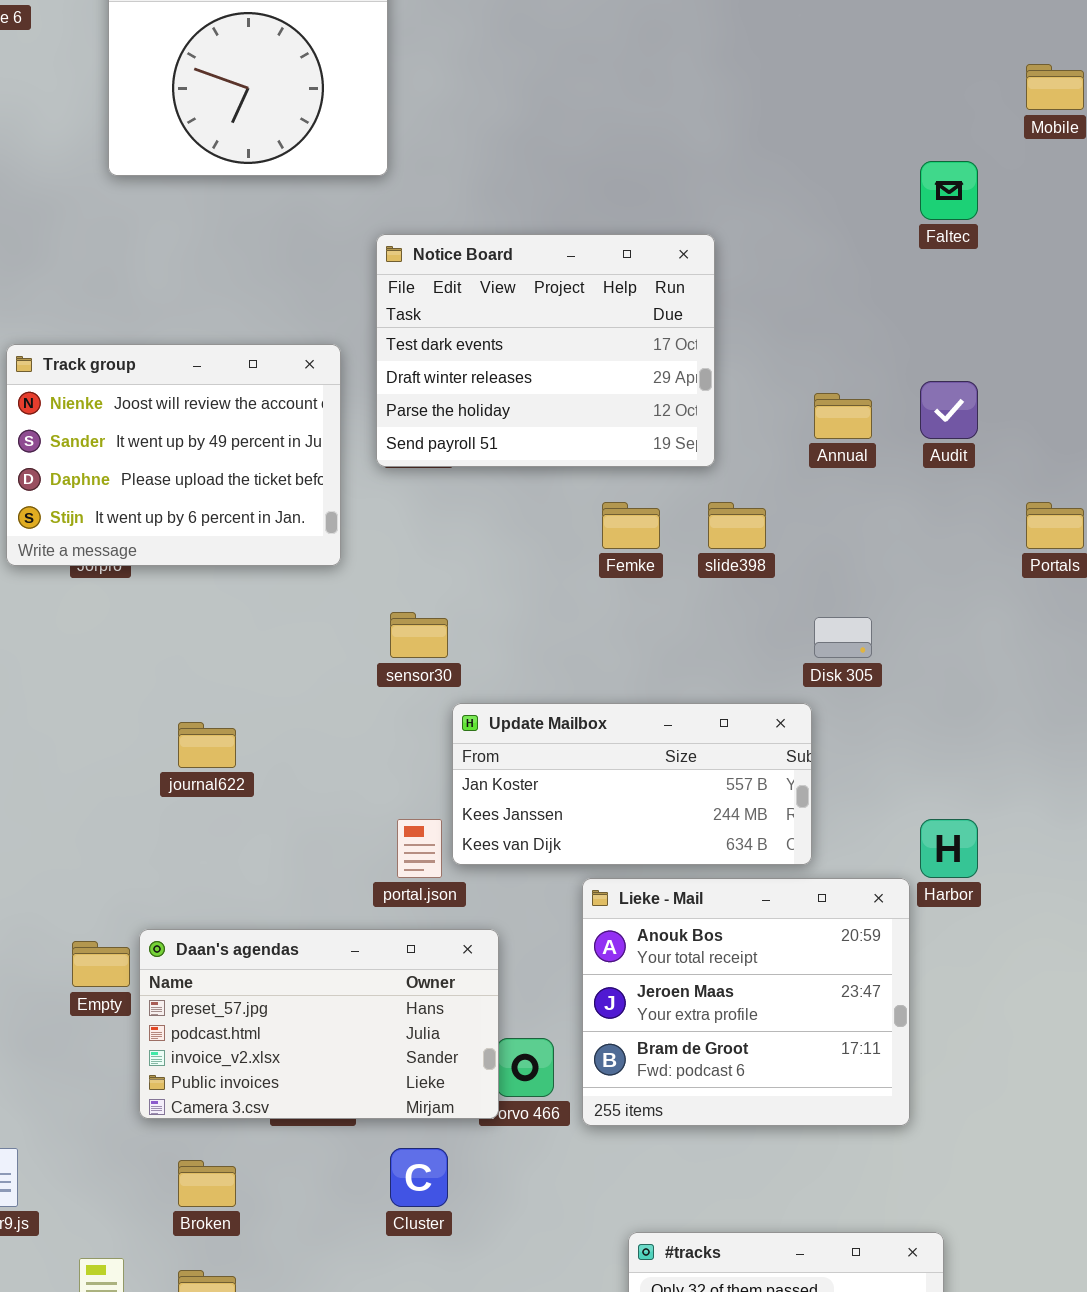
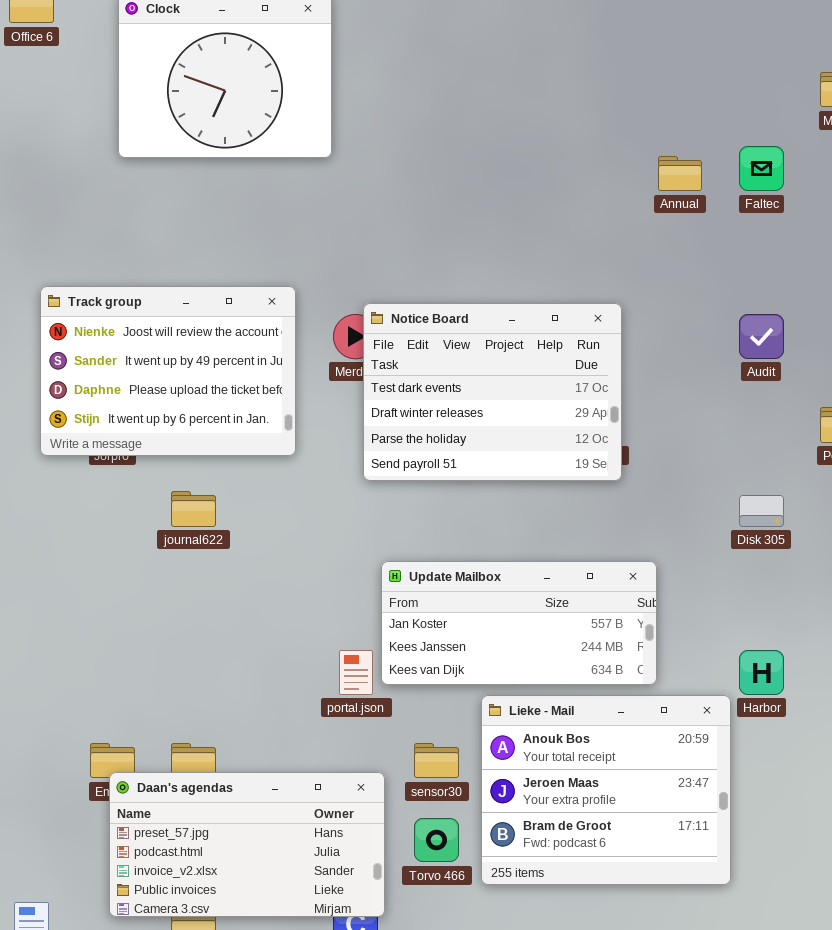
Notice Board: [376,234,715,467] -> [363,303,622,481], moved
Annual: [814,393,872,439] -> [658,156,702,191], moved
sensor30: [390,612,448,658] -> [414,743,459,778], moved
Disk 305: [814,617,872,658] -> [739,495,784,527], moved
journal622: [178,722,236,768] -> [171,491,216,527], moved
Daan's agendas: [139,929,499,1119] -> [109,772,385,917], moved

